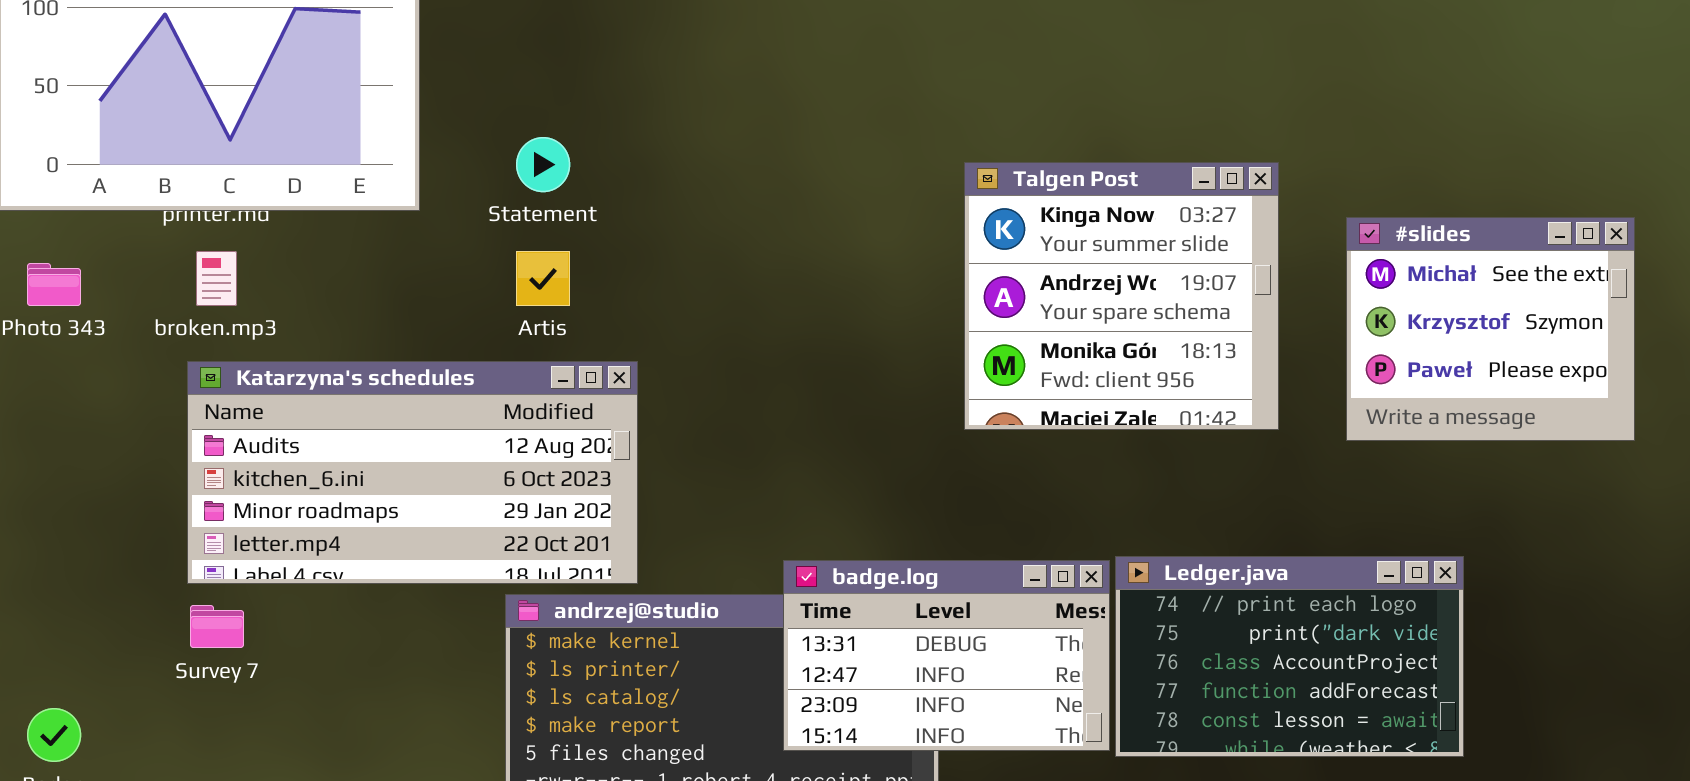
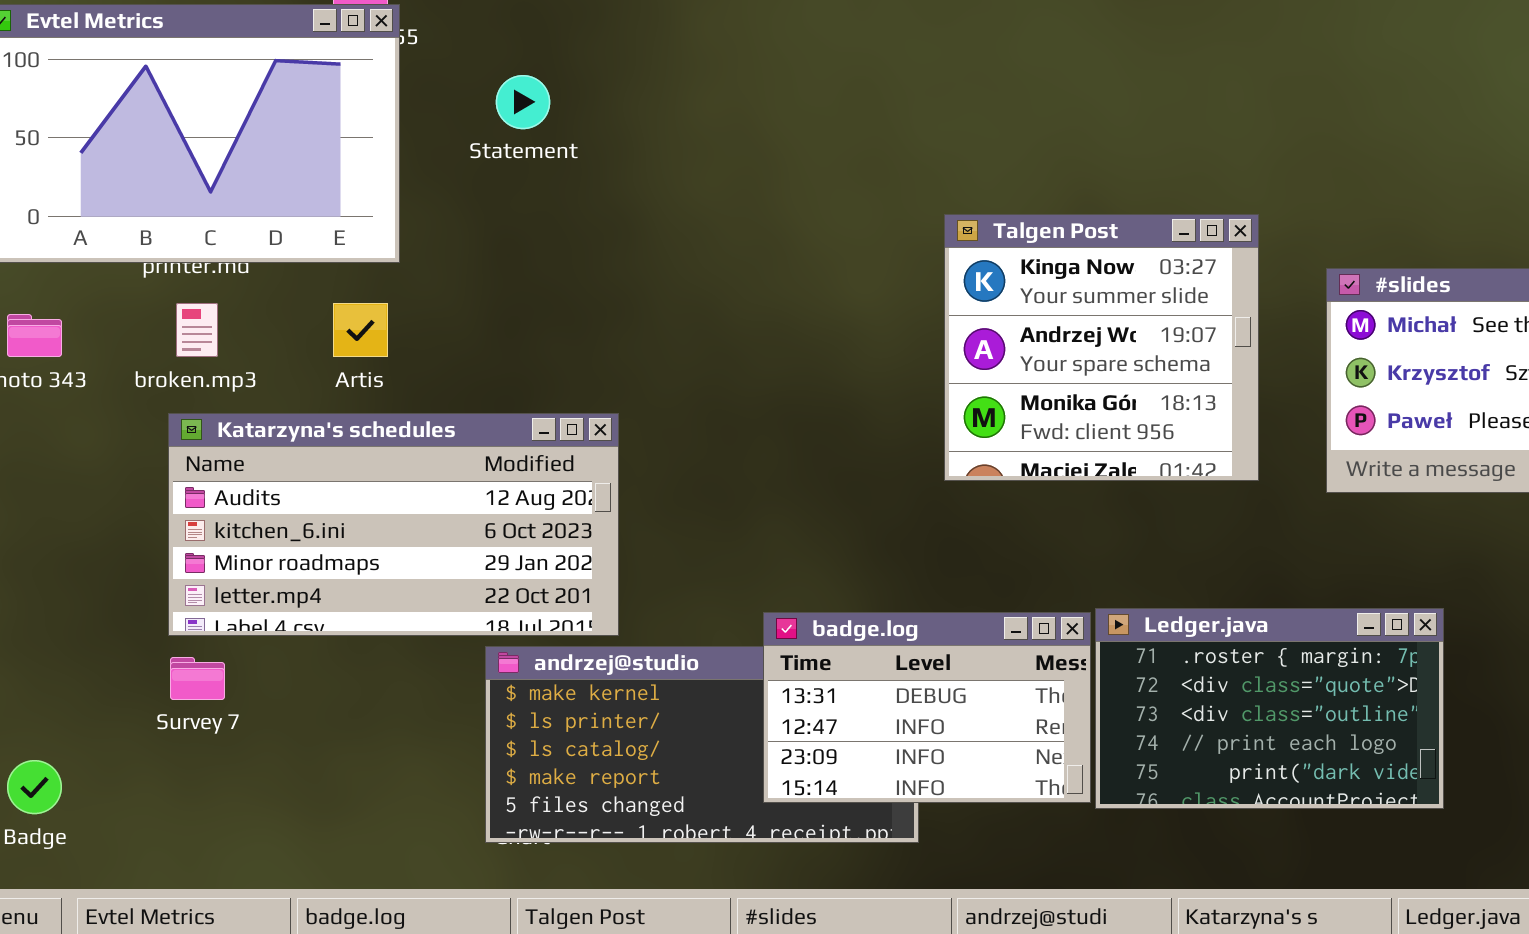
Statement: [516,137,570,192] -> [496,75,550,129], moved
Artis: [516,251,570,306] -> [333,303,388,357], moved
Ledger.java: [1115,556,1464,757] -> [1095,608,1444,809], scrolled up 3 rows

